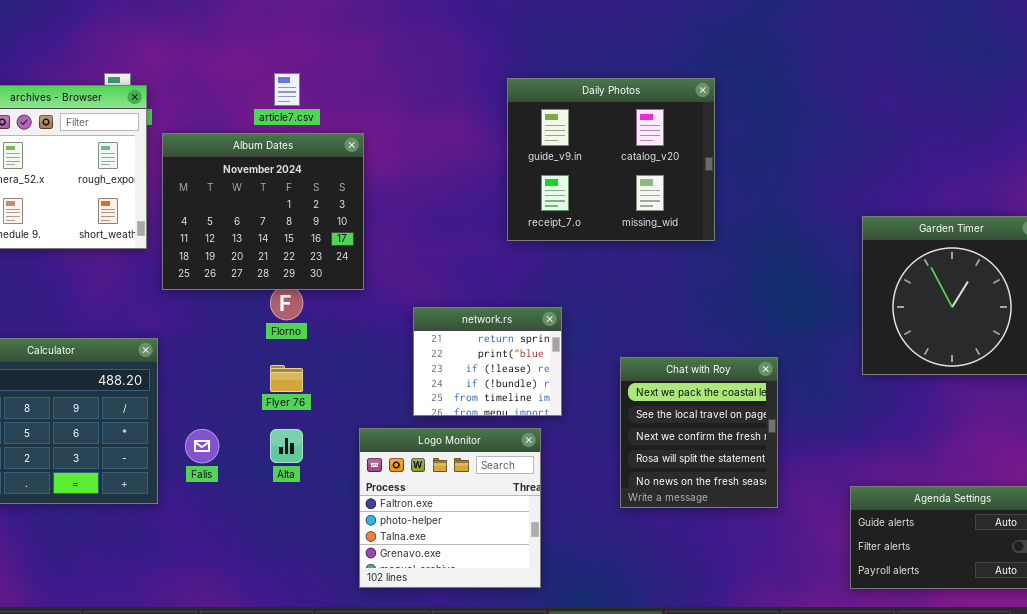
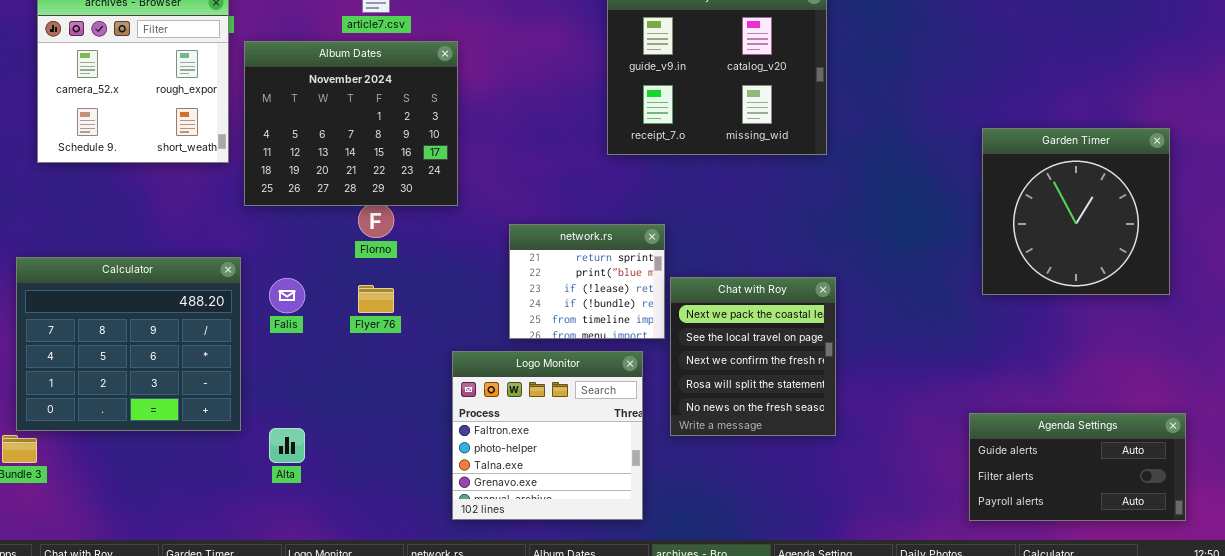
Chat with Roy: [620,357,778,508] -> [670,277,836,436], moved
Falis: [185,429,219,463] -> [269,278,305,313], moved
Alta: [270,429,303,463] -> [269,428,305,463], moved

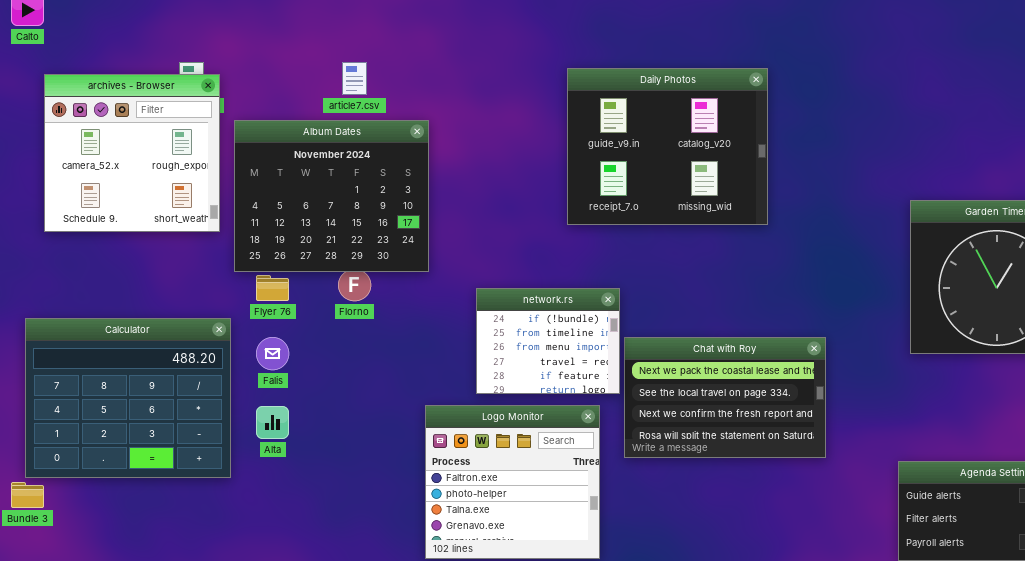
network.rs: [509,224,665,339] -> [476,288,620,394], scrolled down 3 rows
Chat with Roy: [670,277,836,436] -> [624,337,826,458], resized
Flyer 76: [358,285,394,313] -> [256,275,289,301], moved
Alta: [269,428,305,463] -> [256,406,289,439], moved

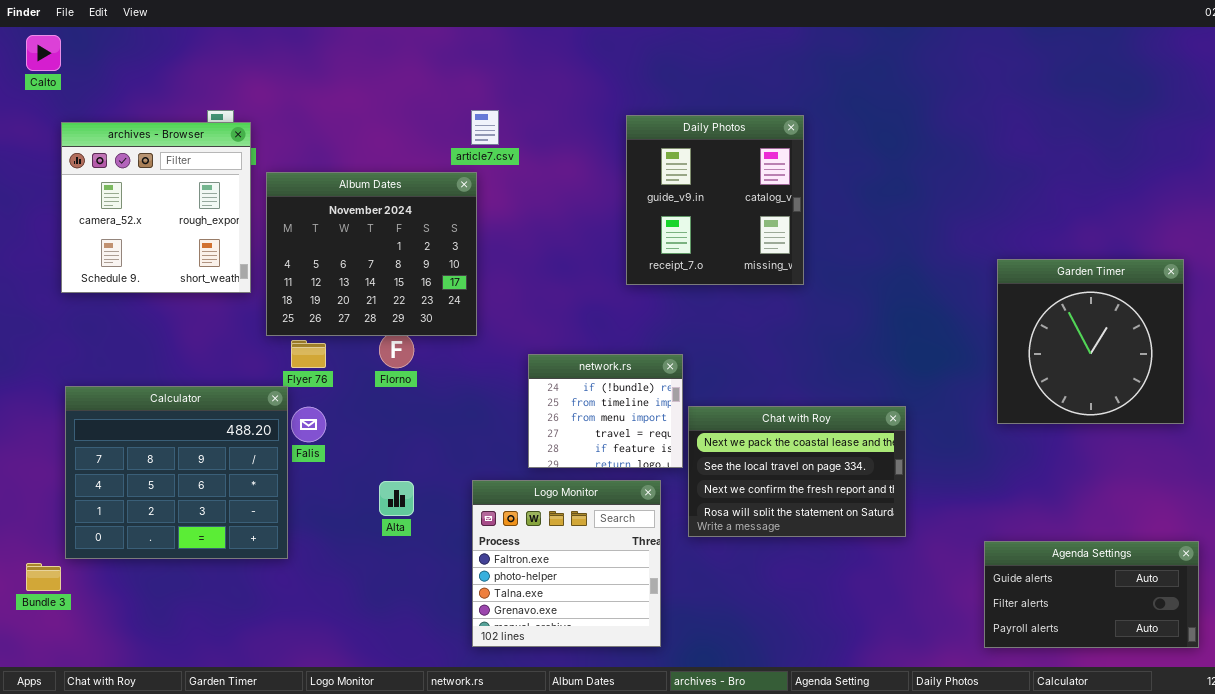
article7.csv: [342,62,367,95] -> [471,110,499,145], moved
Daily Photos: [567,68,768,225] -> [626,115,804,285], resized
Calculator: [25,318,231,478] -> [65,386,288,559], moved
Alta: [256,406,289,439] -> [379,481,414,516], moved

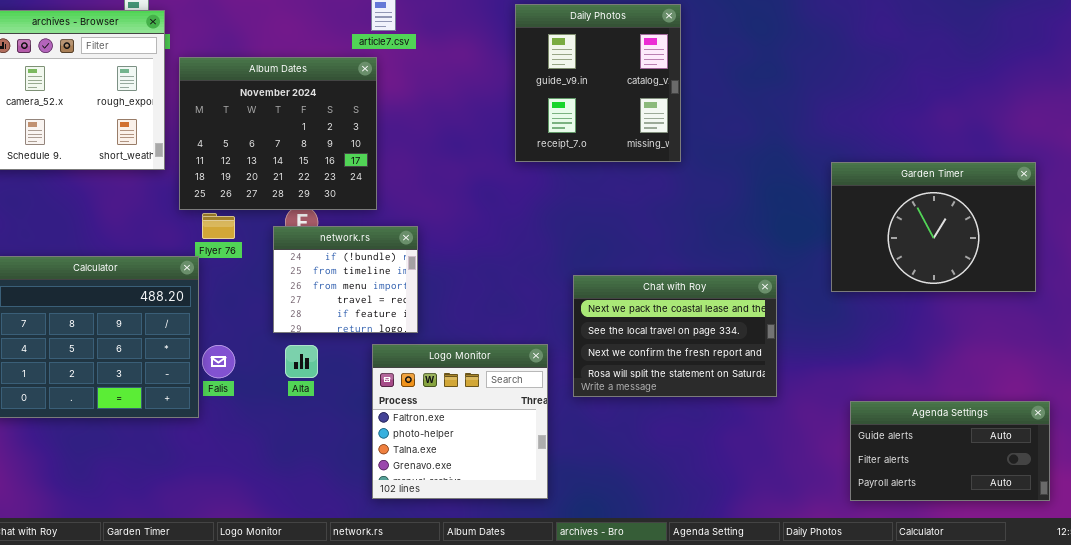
Garden Timer: [997,259,1184,424] -> [831,162,1036,292], resized
network.rs: [528,354,683,468] -> [273,226,418,333], moved
Falis: [291,407,326,442] -> [202,345,235,378], moved

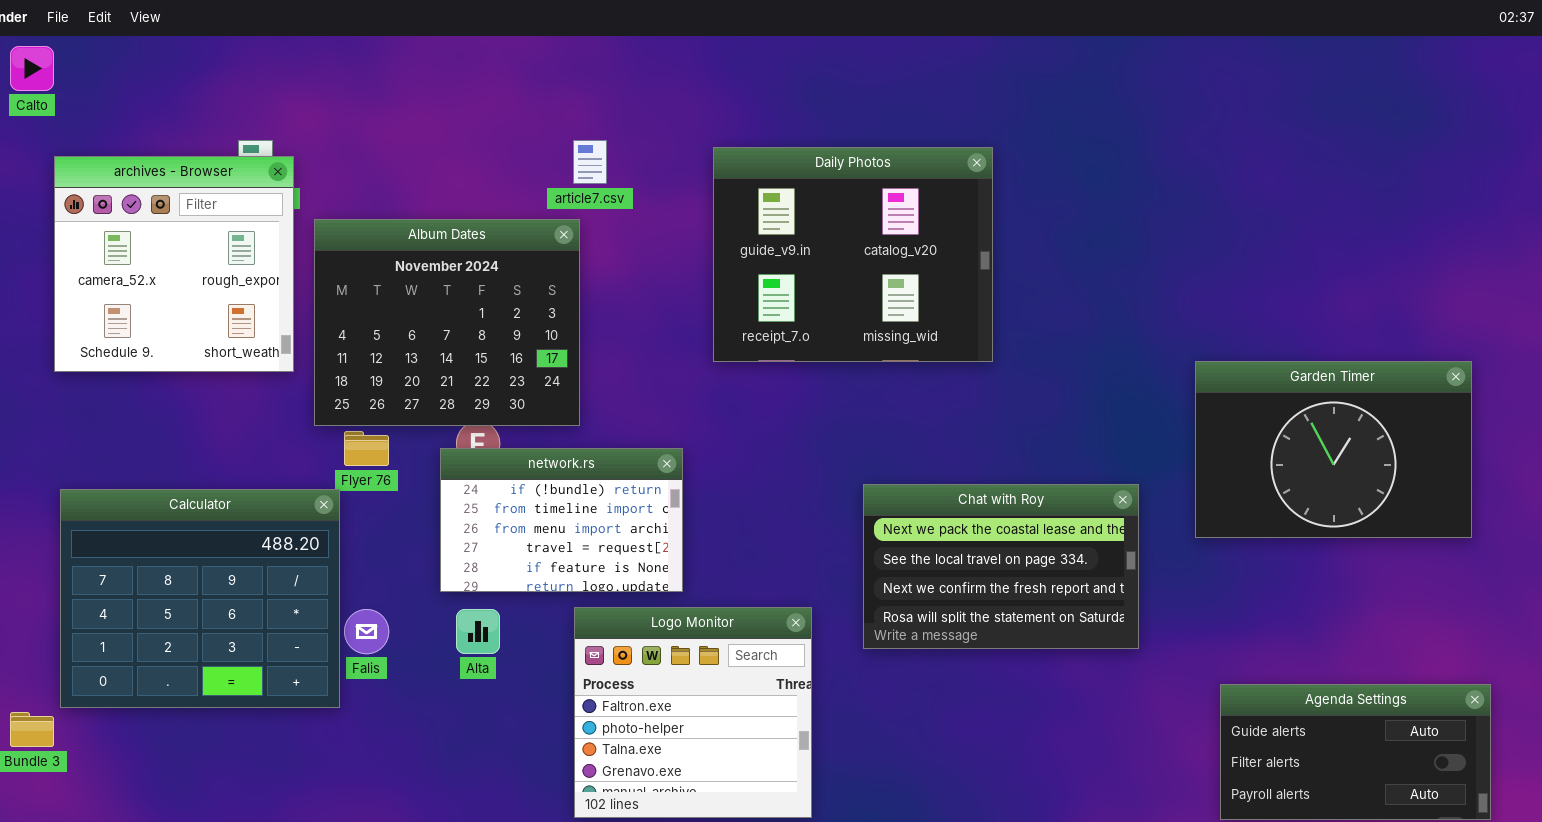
Daily Photos: [515,4,681,162] -> [713,147,993,362], resized
network.rs: [273,226,418,333] -> [440,448,683,592], resized
Chat with Roy: [573,275,777,397] -> [863,484,1139,649], moved

